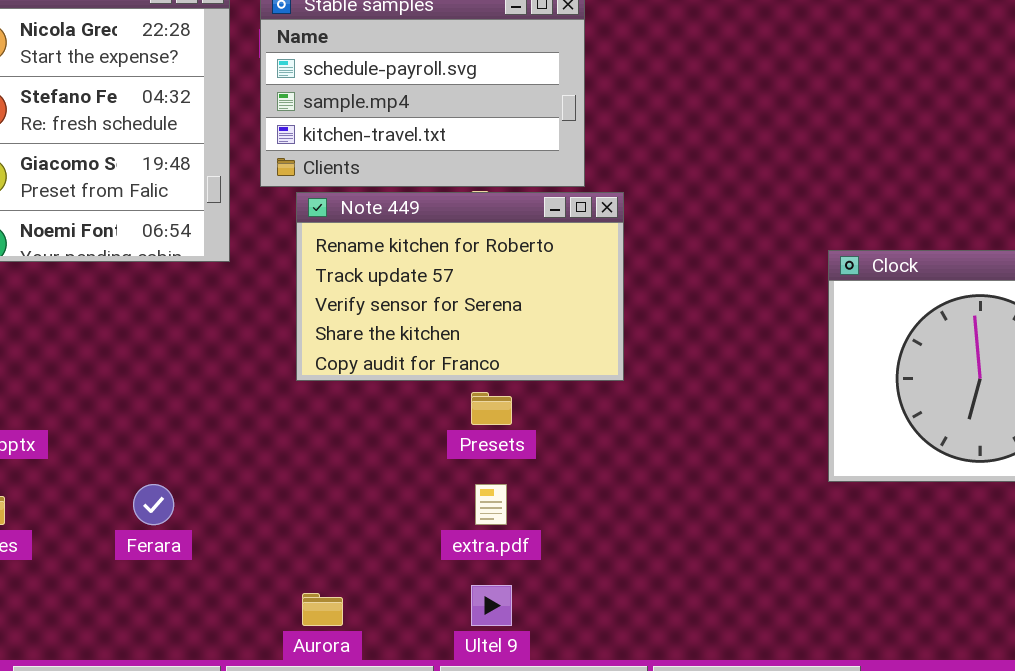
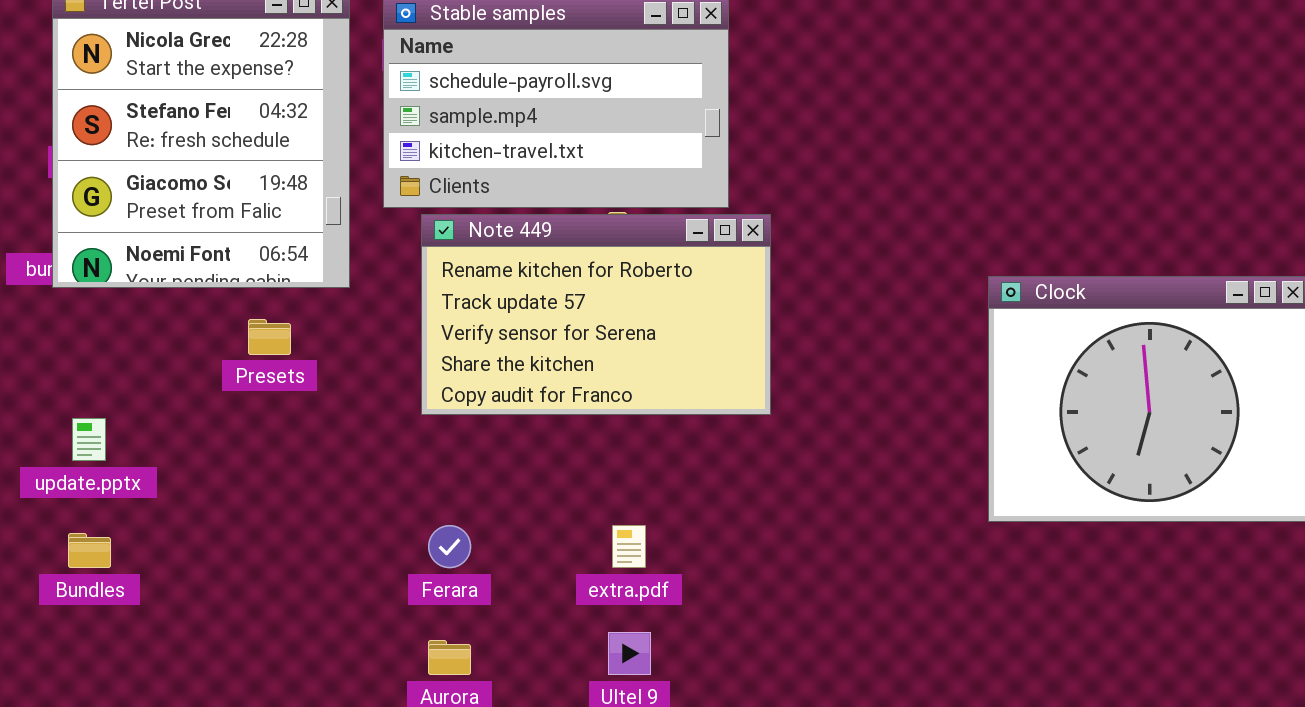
Presets: [471,392,512,425] -> [248,319,291,355], moved
Ferara: [133,484,174,525] -> [428,525,471,568], moved

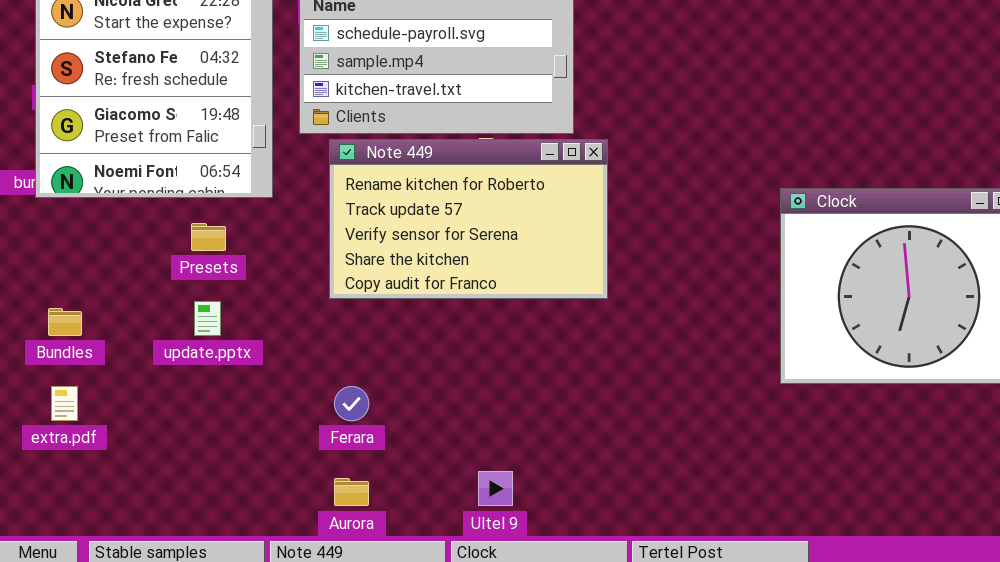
update.pptx: [72,418,106,461] -> [194,301,221,336], moved
extra.pdf: [612,525,646,568] -> [51,386,78,421], moved
Bundles: [68,533,111,568] -> [48,308,82,336], moved

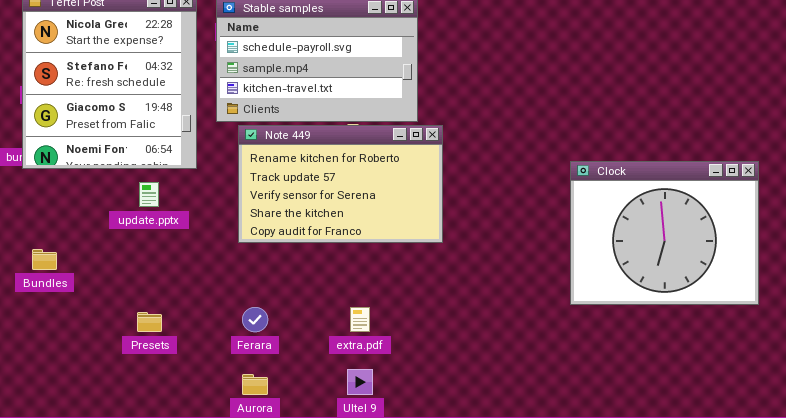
Presets: [191,223,226,251] -> [137,312,162,332], moved
update.pptx: [194,301,221,336] -> [139,182,159,207], moved
extra.pdf: [51,386,78,421] -> [350,307,370,332], moved

